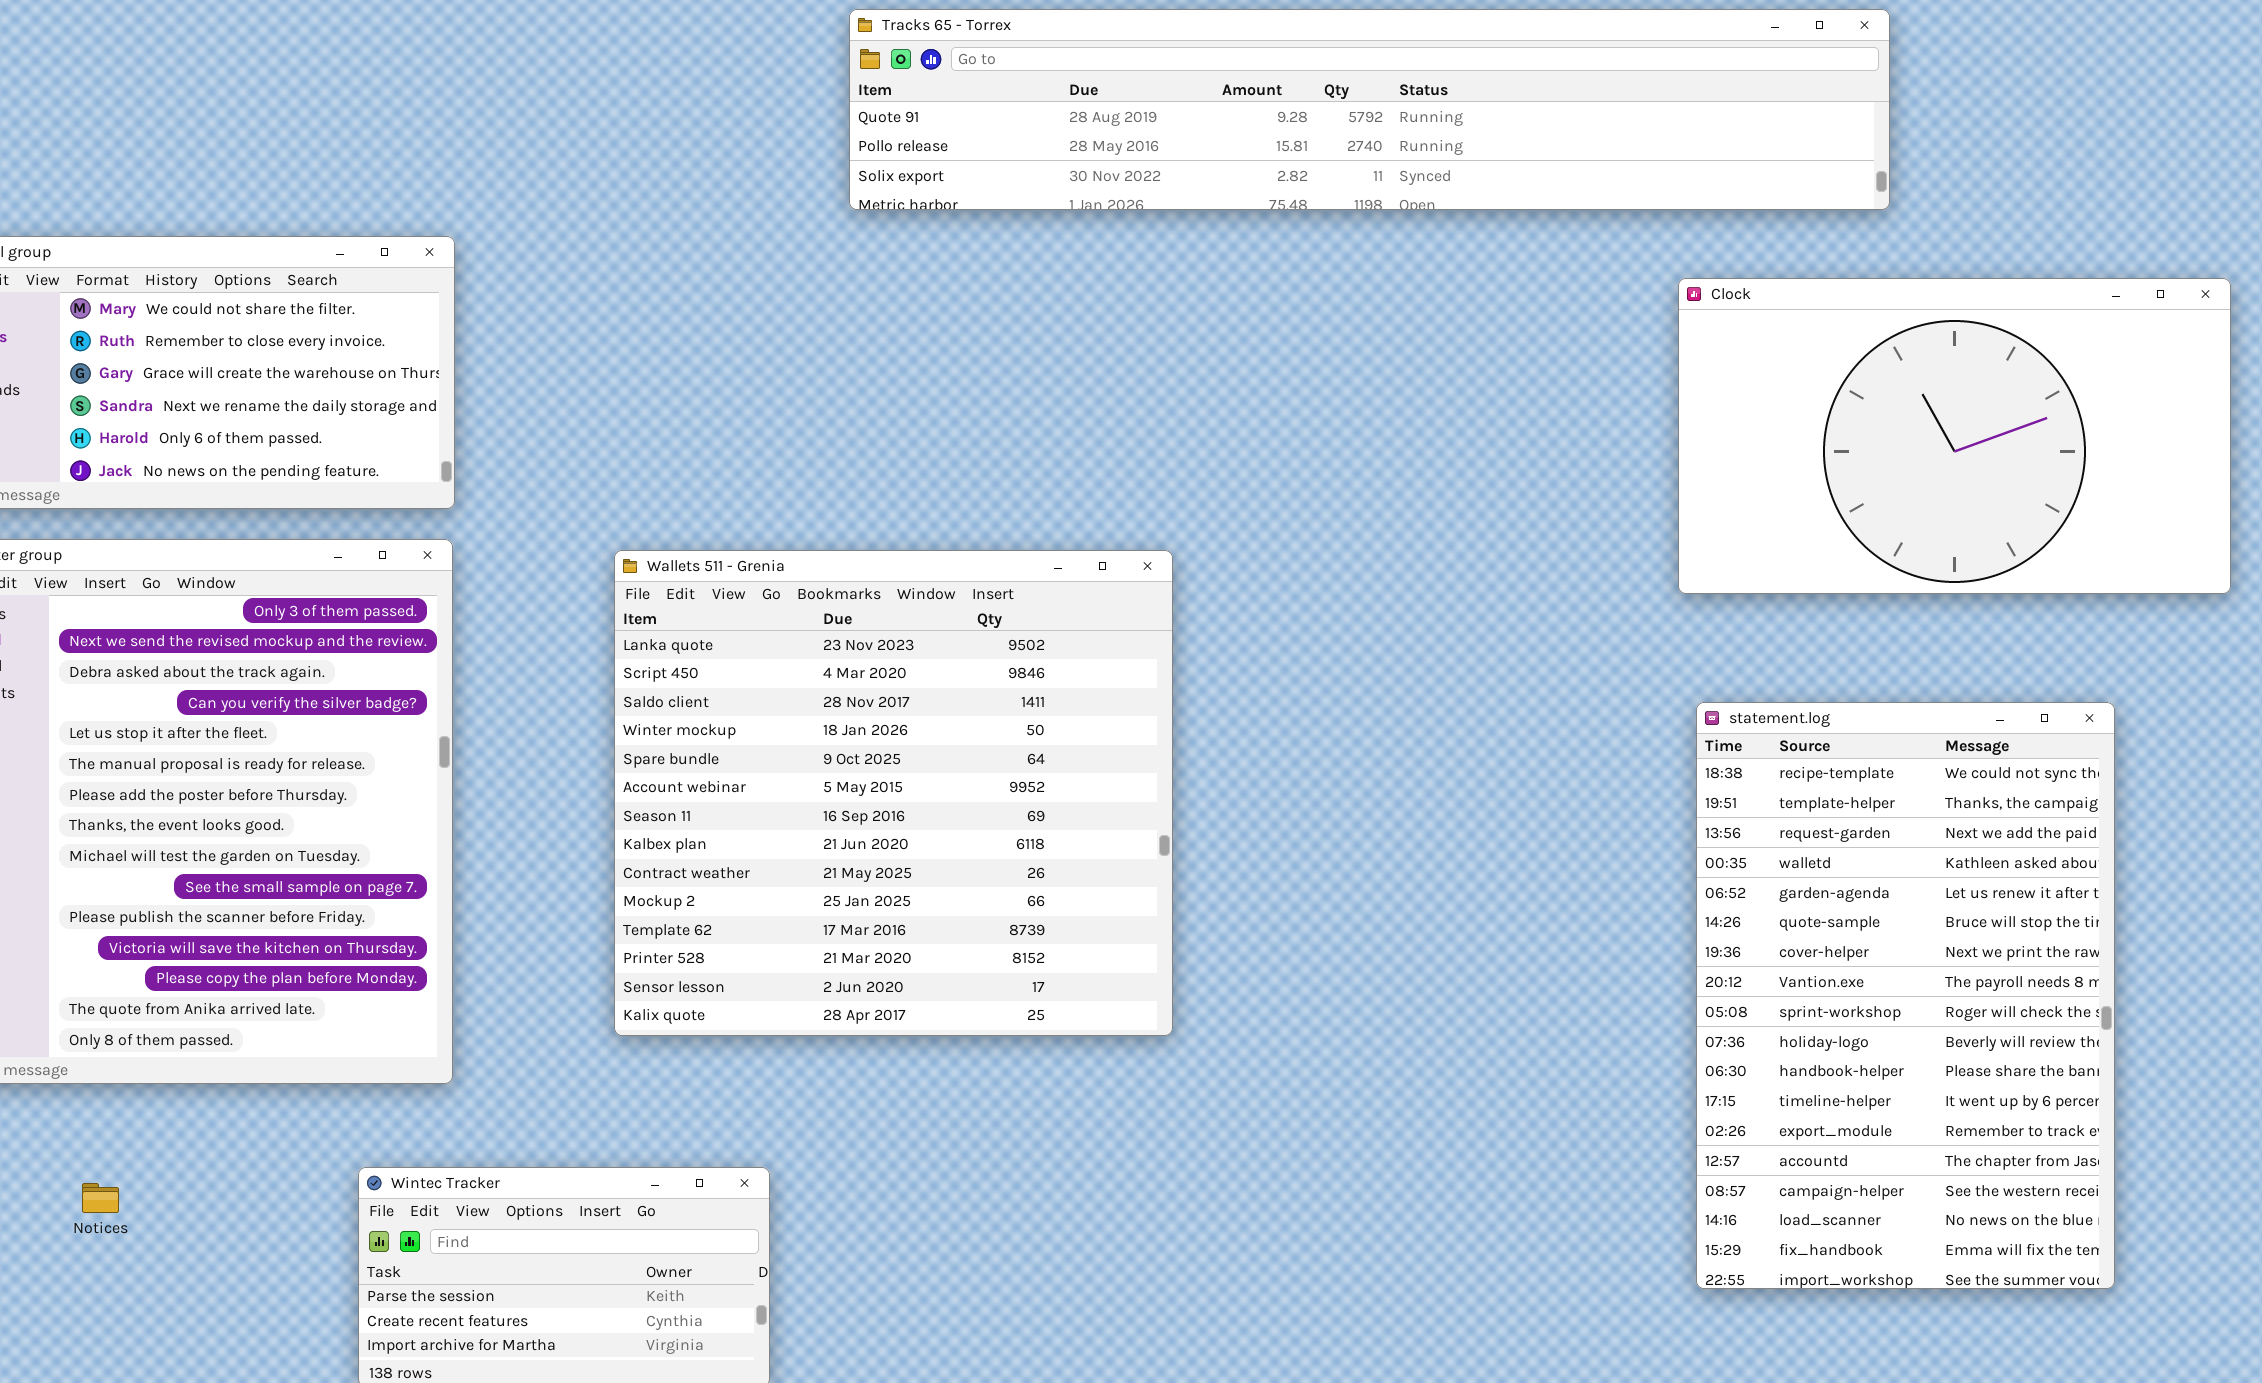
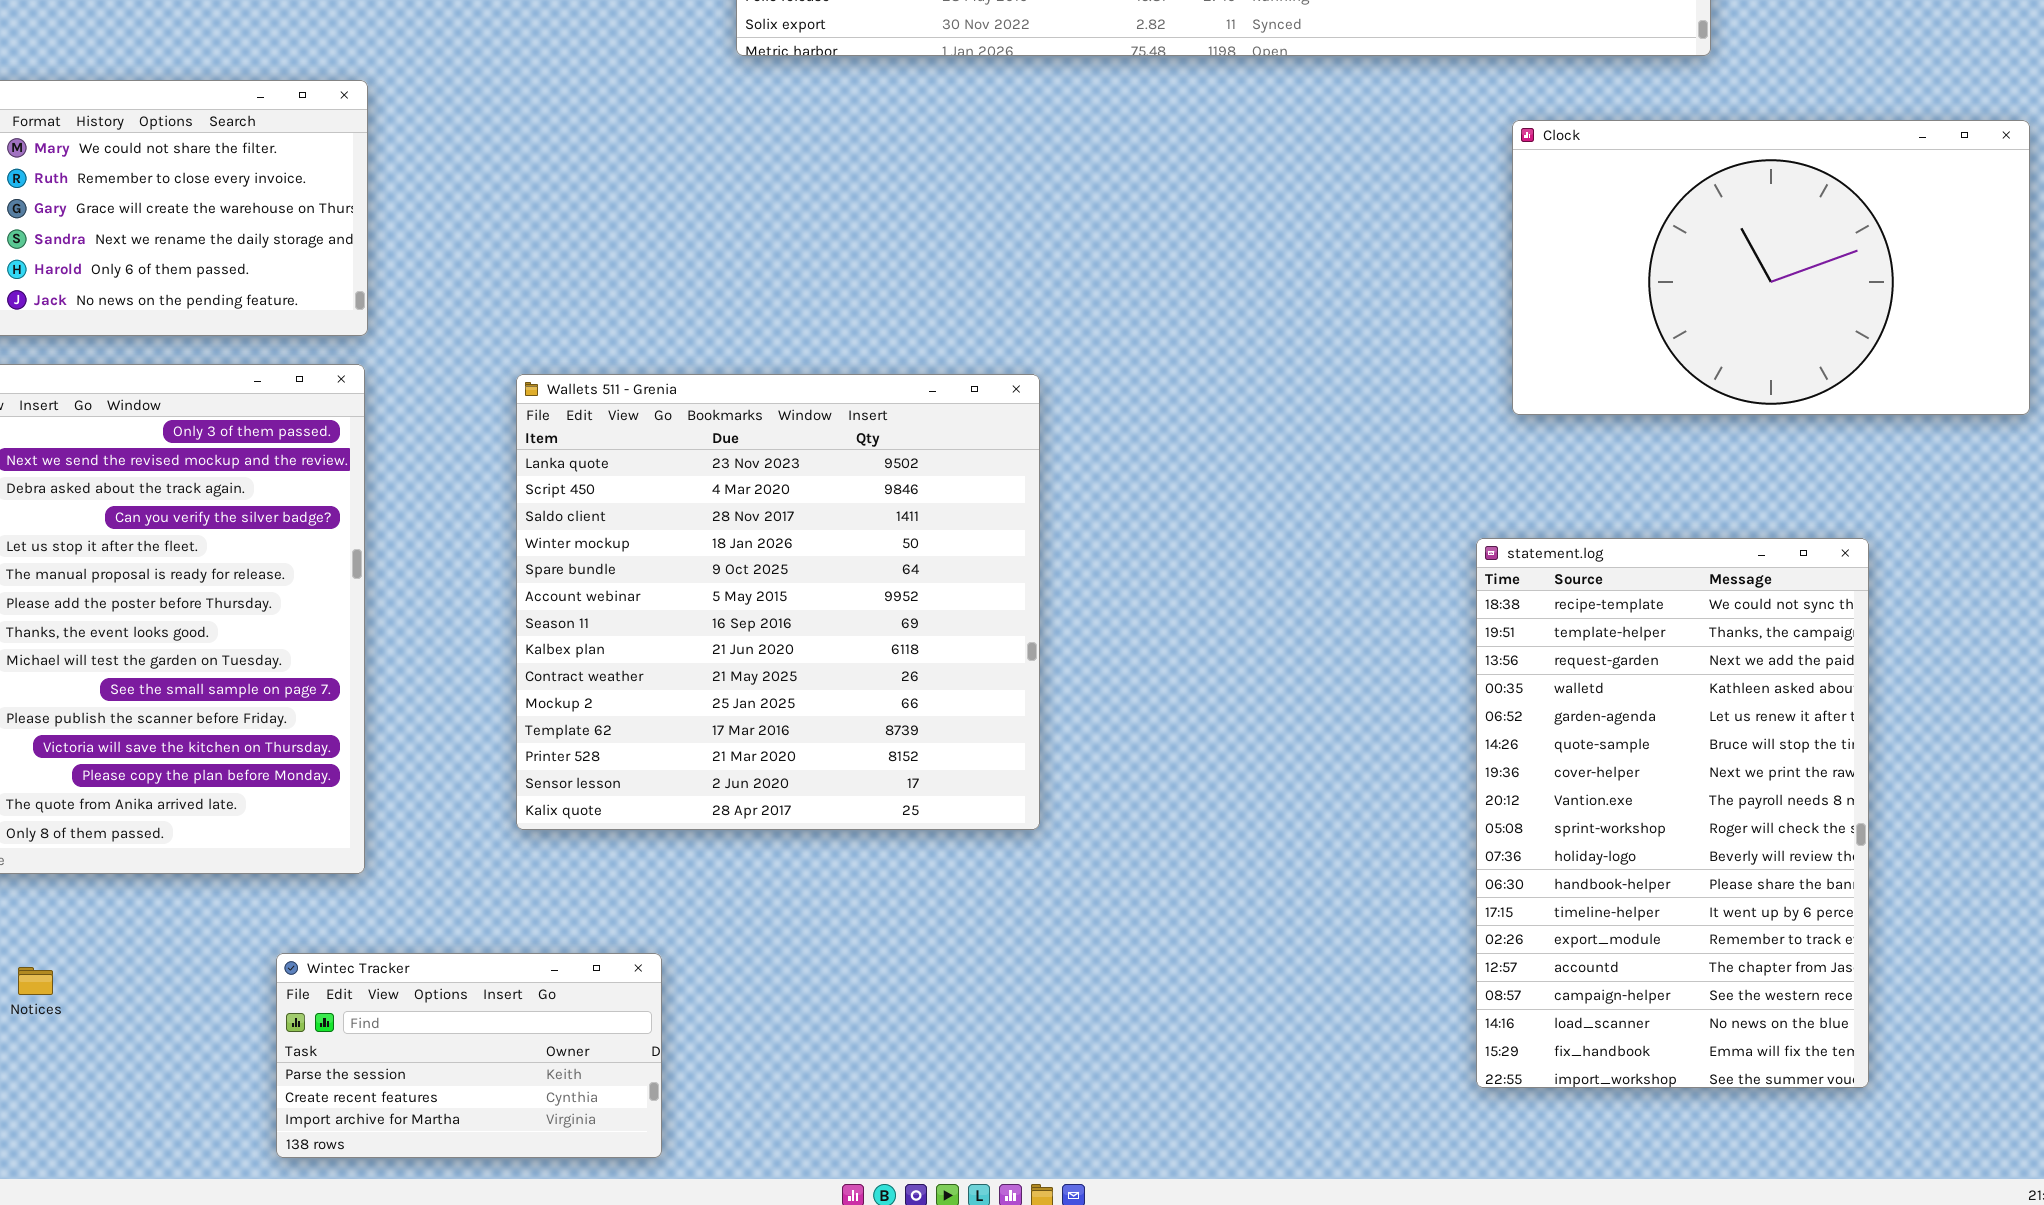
statement.log: [1696,702,2115,1289] -> [1476,538,1869,1088], moved

